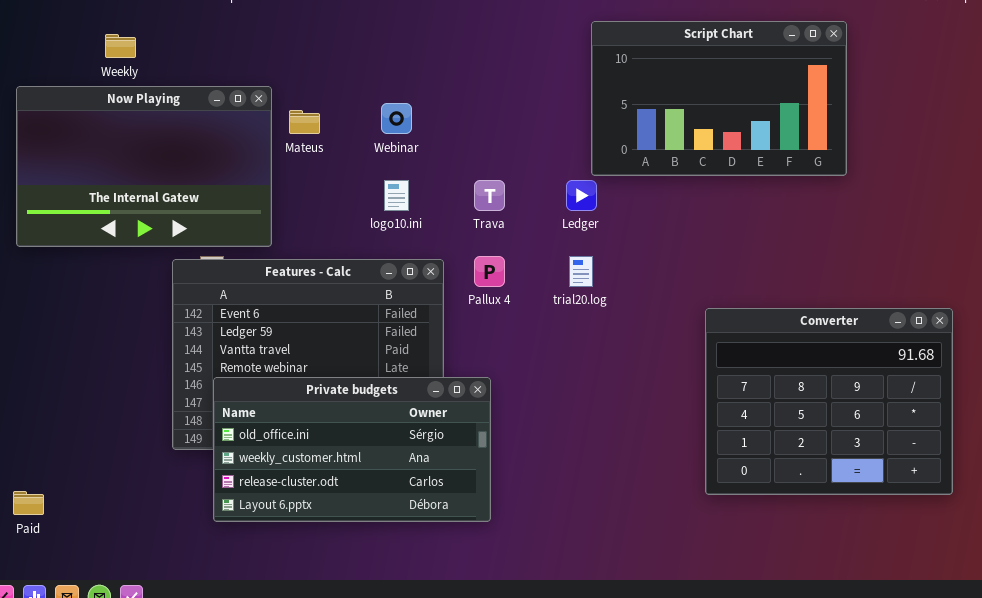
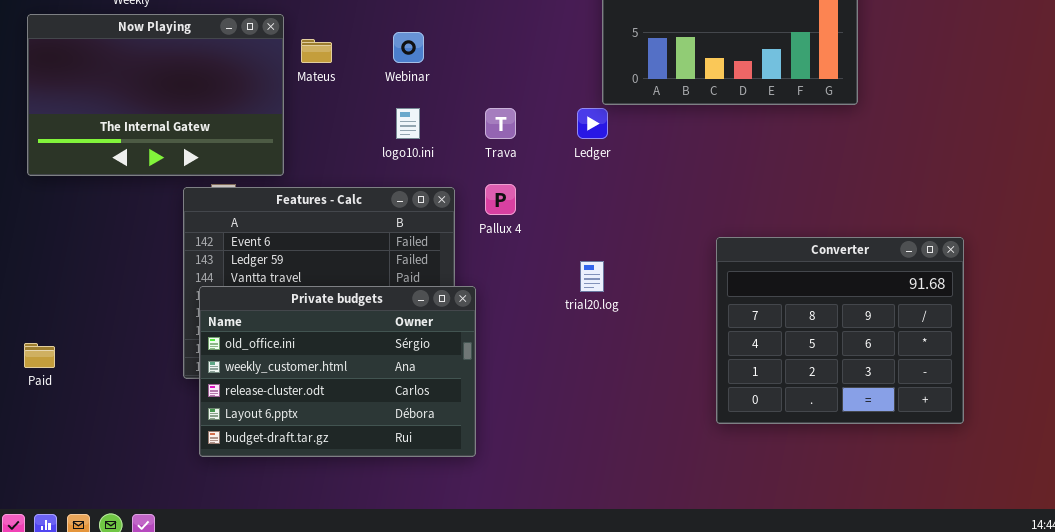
trial20.log: [569,256,593,287] -> [580,261,604,292], moved
Private budgets: [213,377,491,522] -> [199,286,476,457], moved, resized
Paid: [13,491,44,515] -> [24,343,55,368], moved

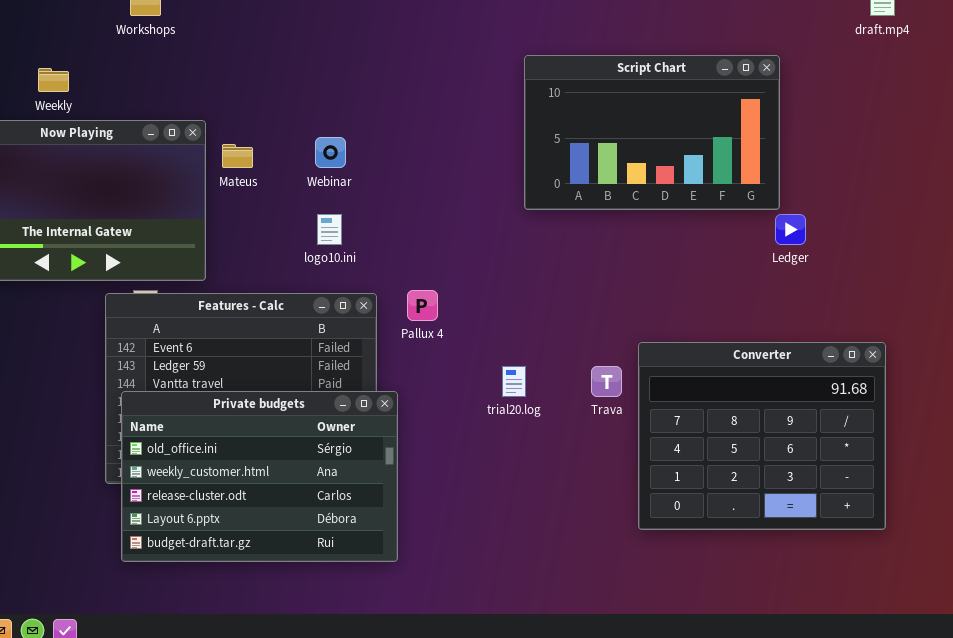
Trava: [485,108,516,139] -> [591,366,622,397], moved
Ledger: [577,108,608,139] -> [775,214,806,245], moved

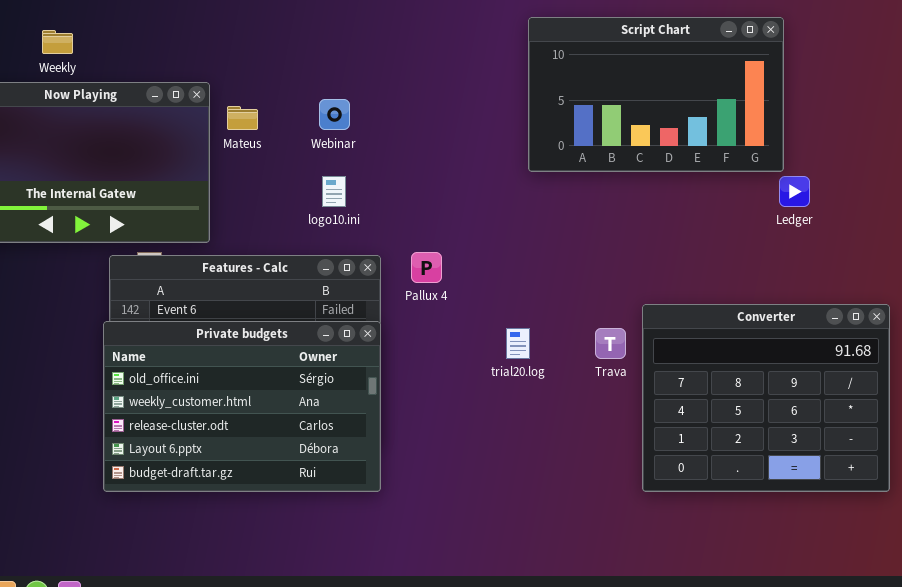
Private budgets: [121,391,398,562] -> [103,321,381,492], moved

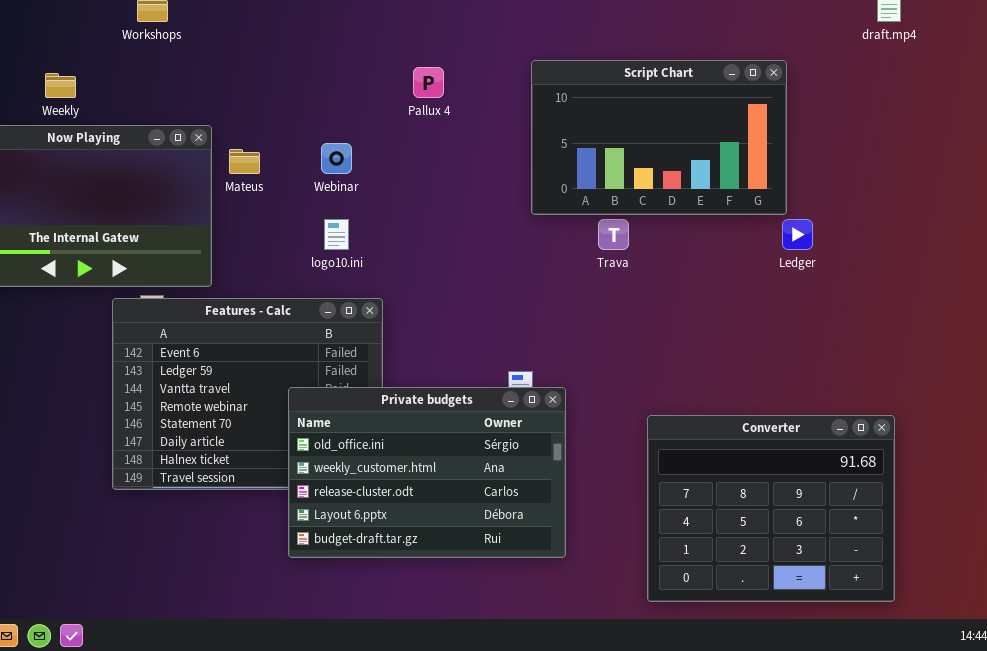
Pallux 4: [411,252,442,283] -> [413,67,444,98], moved
Converter: [642,304,890,492] -> [647,415,895,602], moved
Private budgets: [103,321,381,492] -> [288,387,566,558], moved
Trava: [595,328,626,359] -> [598,219,629,250], moved

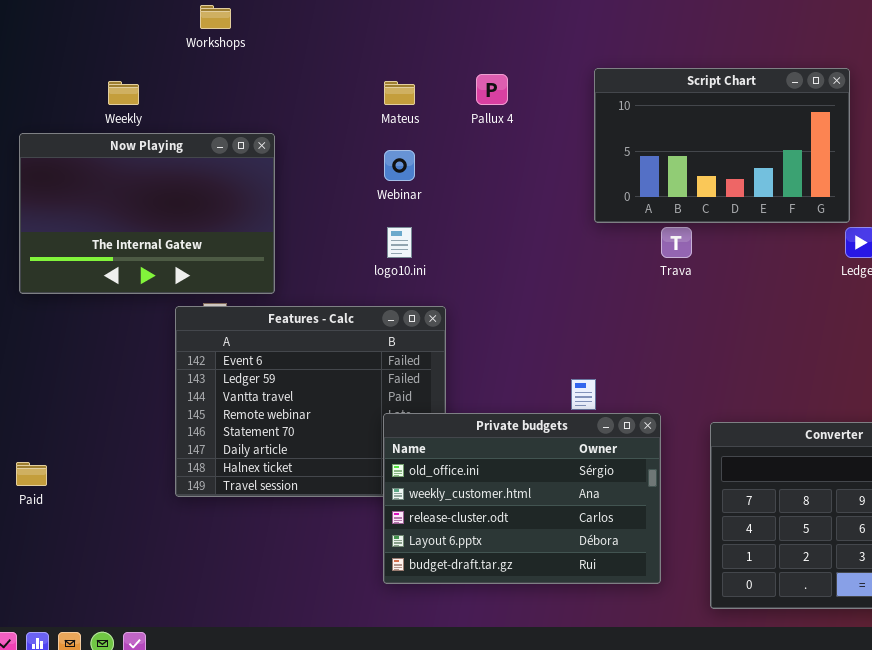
Mateus: [229,149,260,174] -> [384,81,415,105], moved
Private budgets: [288,387,566,558] -> [383,413,661,584], moved

